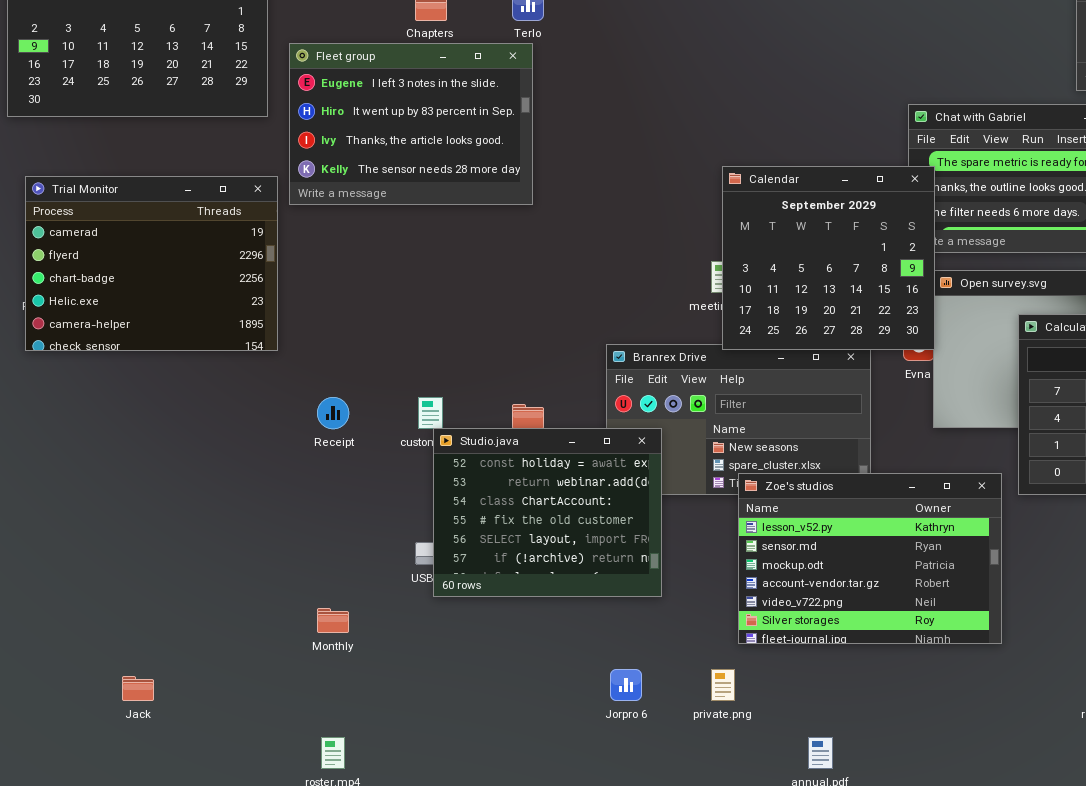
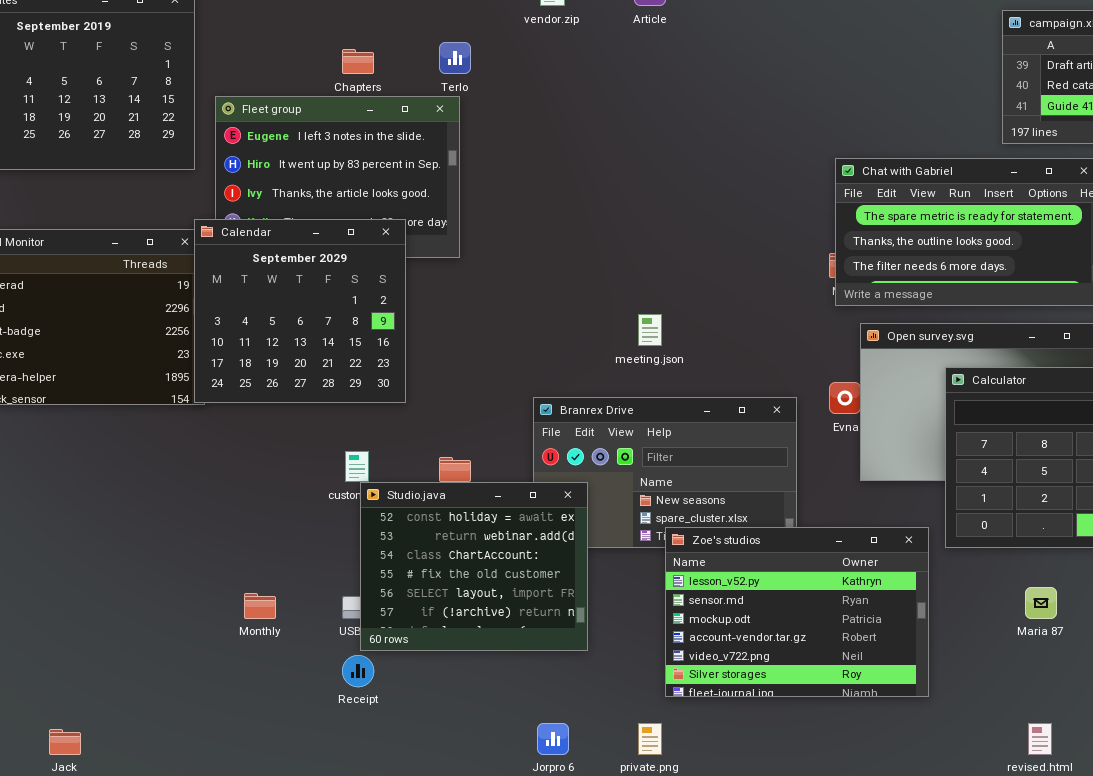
Calendar: [722,166,935,350] -> [194,219,406,403], moved
Receipt: [317,397,349,429] -> [342,655,374,687], moved
Monthly: [317,608,349,633] -> [244,593,276,619], moved

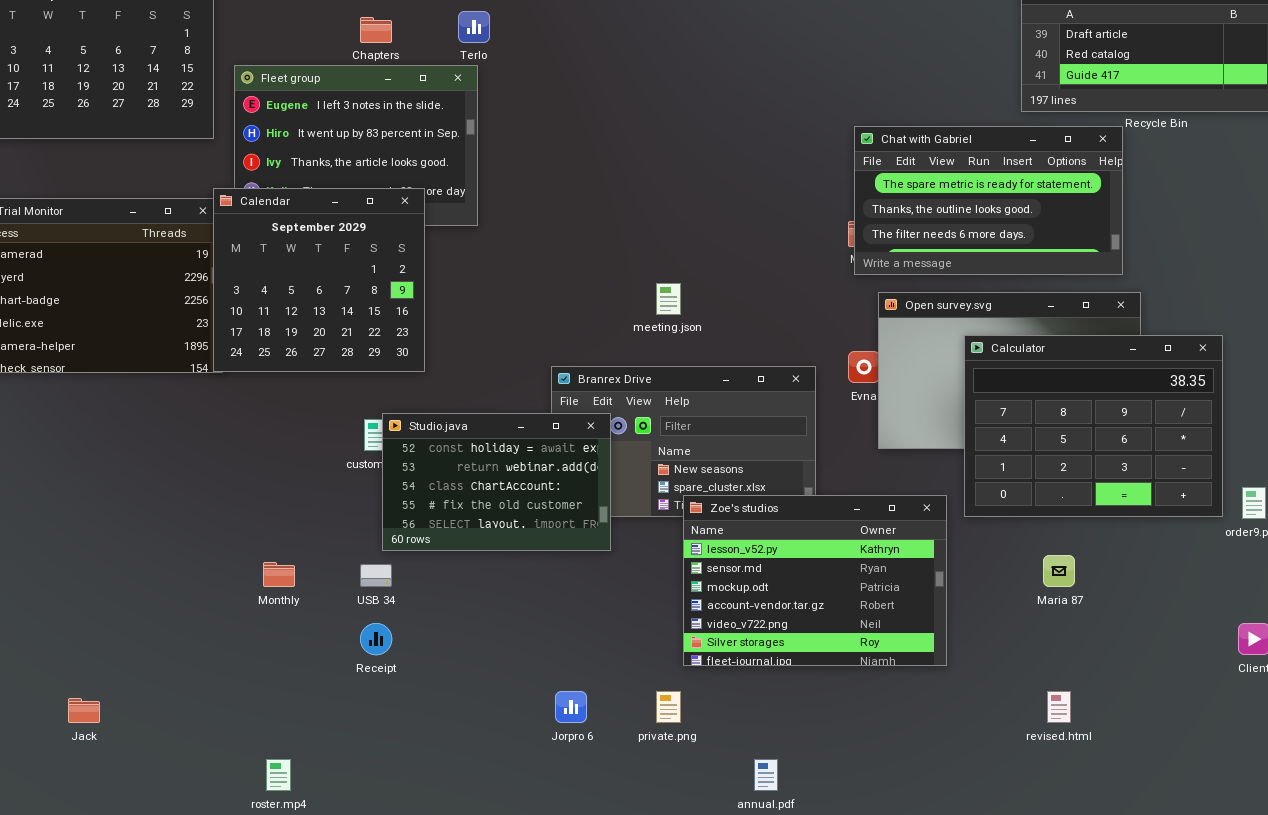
Studio.java: [360,482,588,651] -> [382,413,611,551], moved, resized

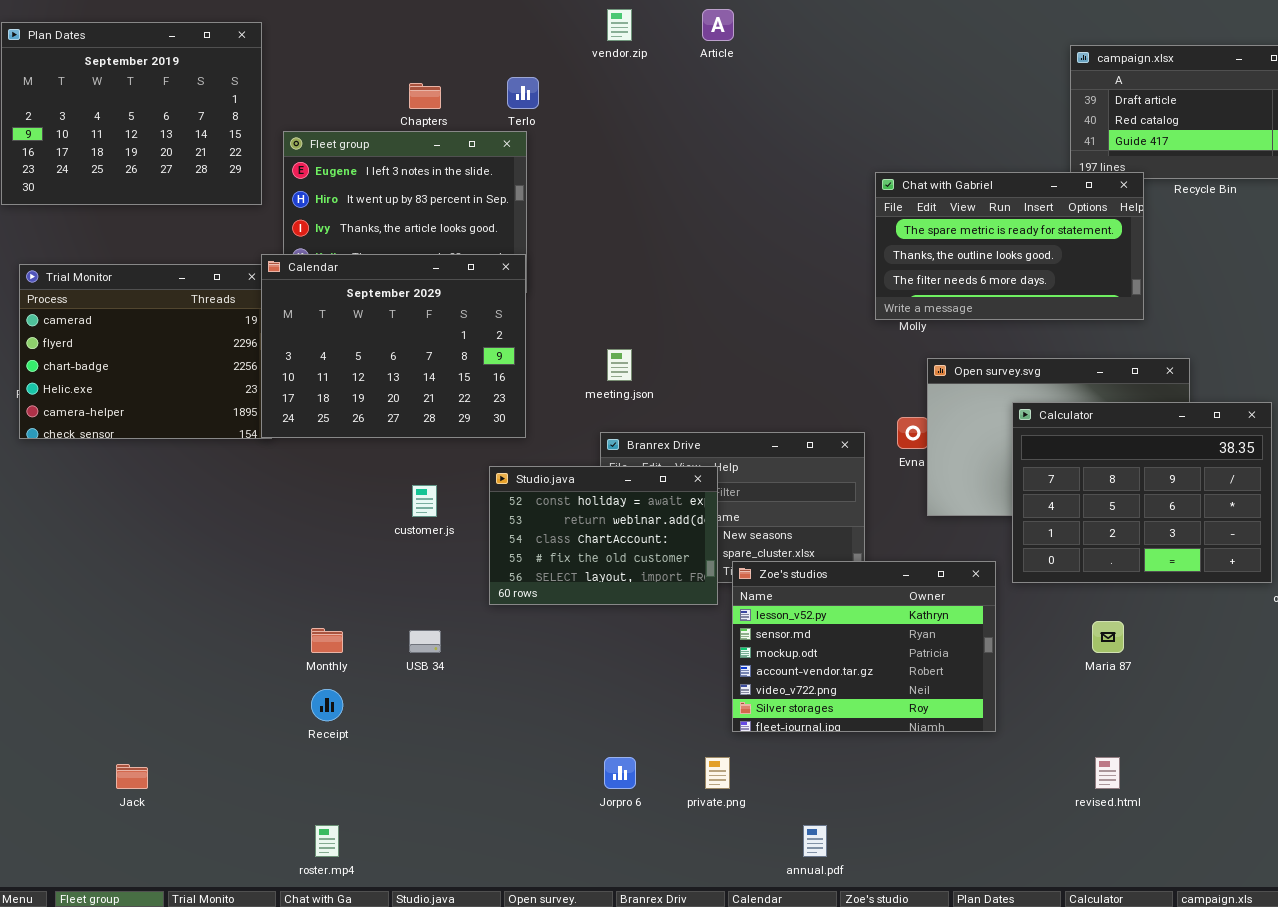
Chat with Gabriel: [854,126,1123,275] -> [875,172,1144,320], moved
Calendar: [213,188,425,372] -> [261,254,526,438], resized
meeting.json: [656,283,681,315] -> [607,349,632,381], moved
Studio.java: [382,413,611,551] -> [489,466,718,605], moved
Receipt: [360,623,392,655] -> [311,689,343,721], moved

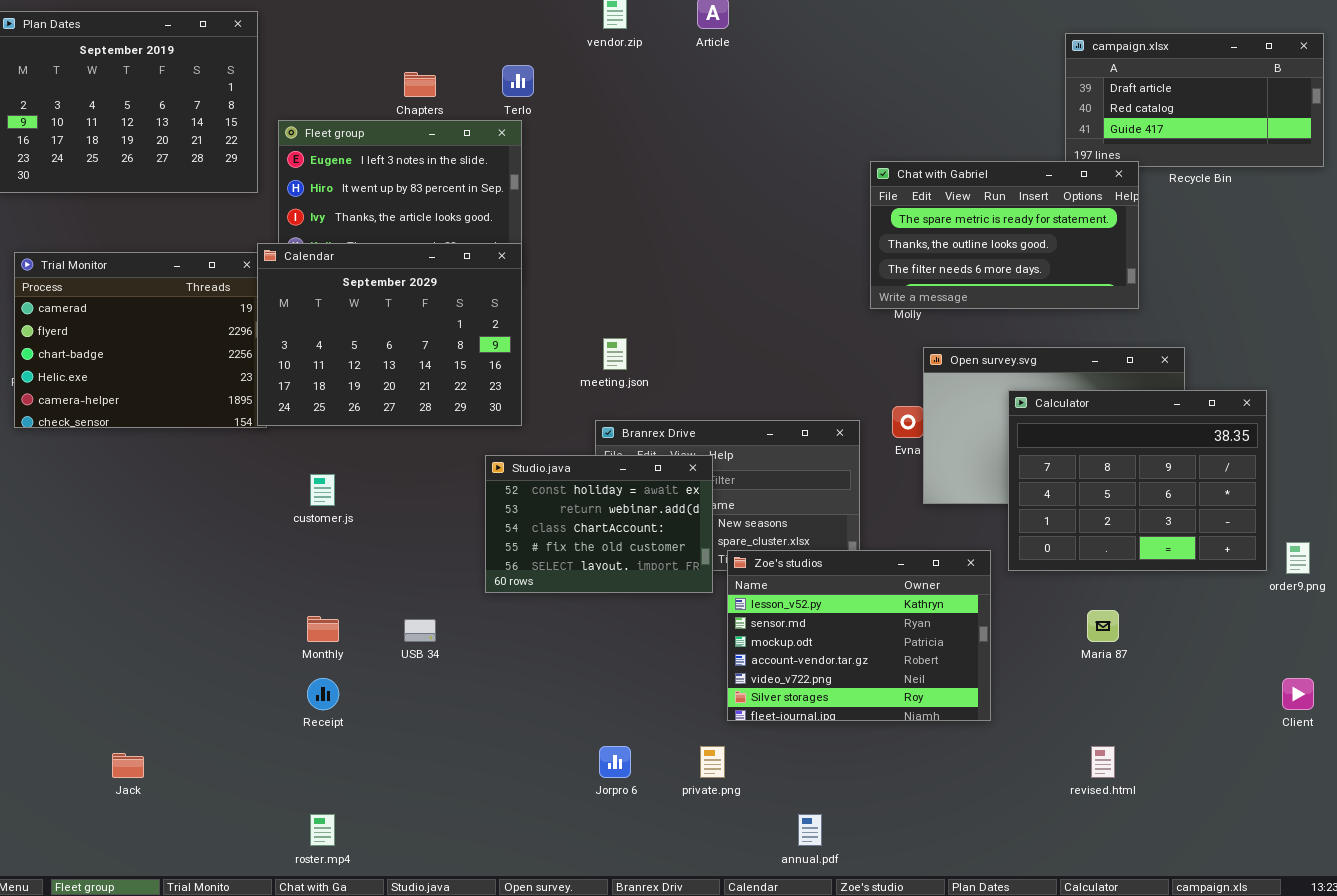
customer.js: [412,485,437,517] -> [310,474,335,506], moved

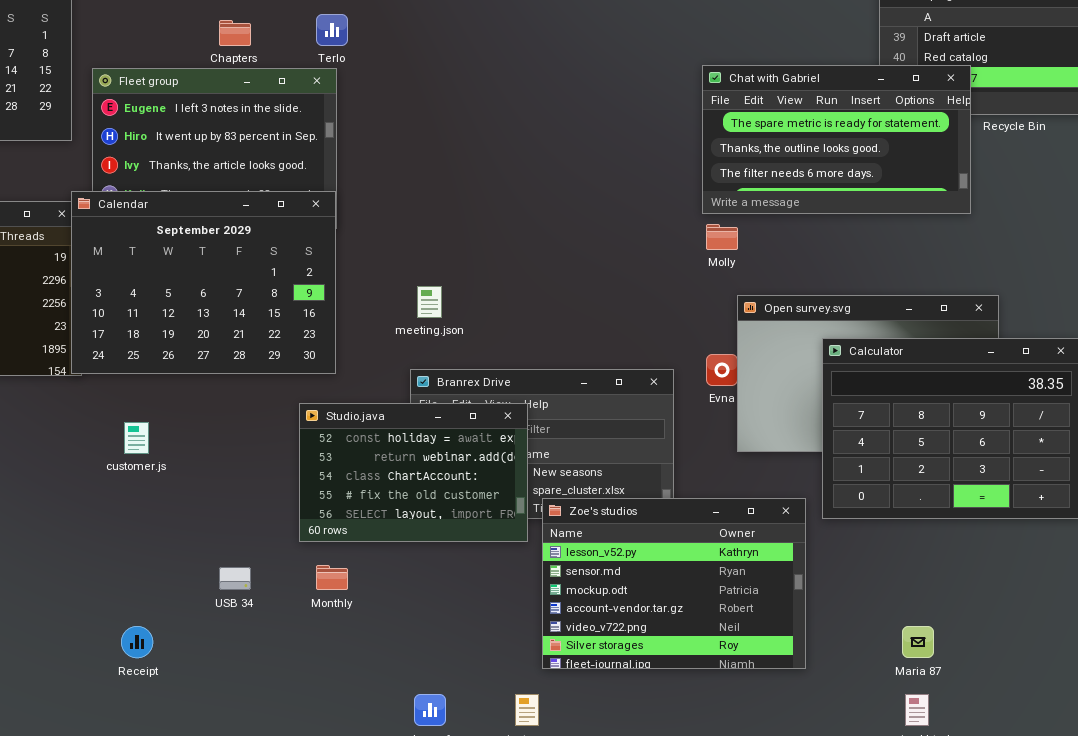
Chat with Gabriel: [870,161,1139,309] -> [702,65,971,214], moved
Maria 87: [1087,610,1119,642] -> [902,626,934,658], moved
Monthly: [307,616,339,642] -> [316,565,348,590], moved

